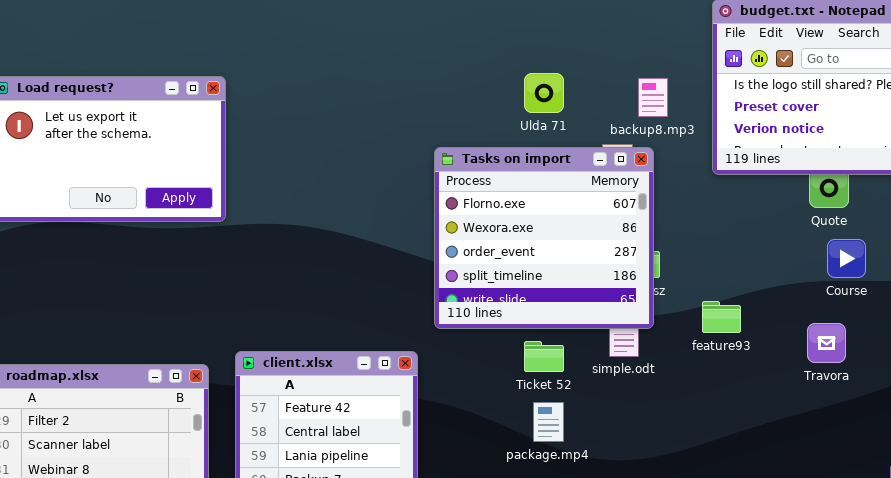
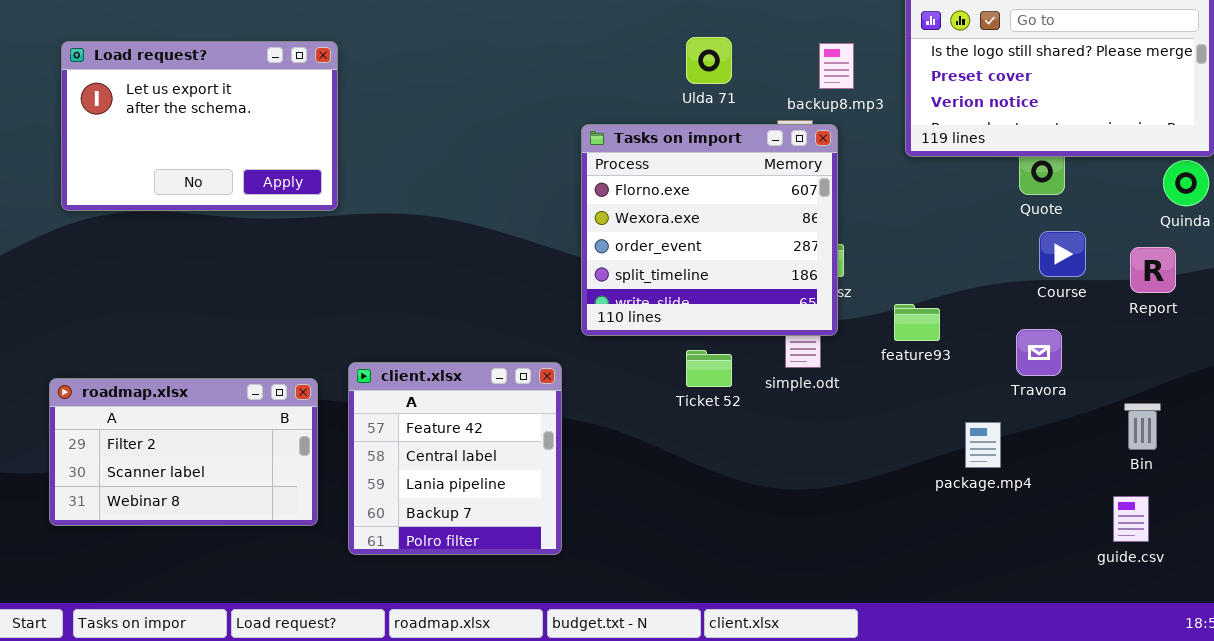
package.mp4: [533,402,564,442] -> [965,422,1001,468], moved

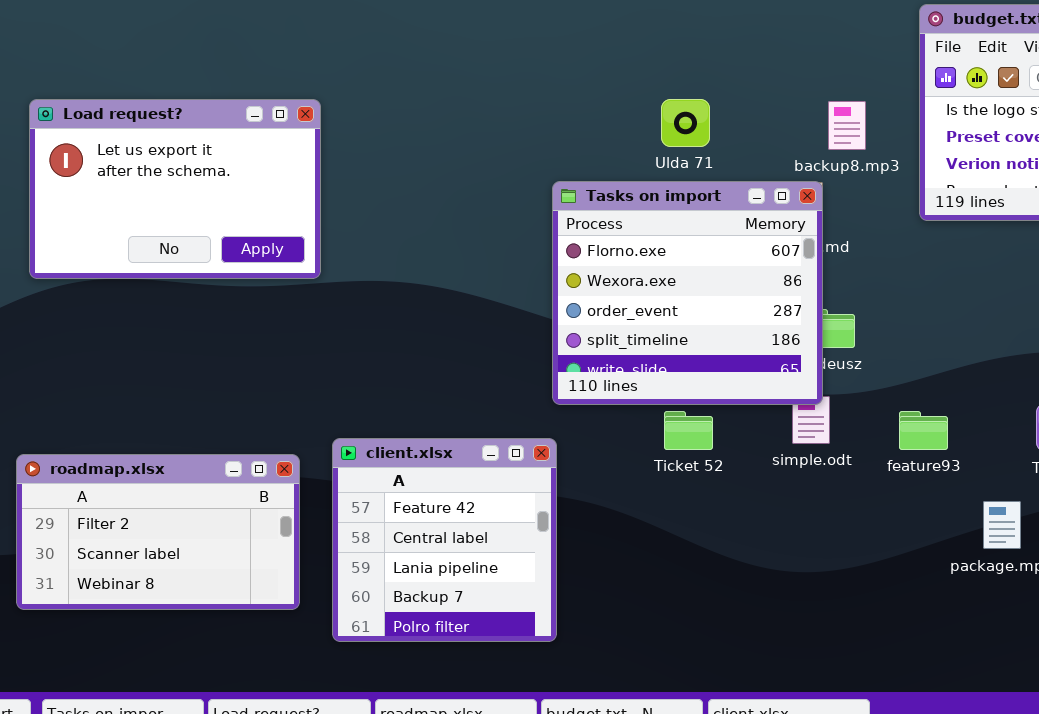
Ulda 71: [686,37,732,84] -> [661,99,710,147], moved
Tasks on import: [581,124,838,336] -> [552,181,823,405], moved
feature93: [894,304,940,341] -> [899,411,948,450], moved
Ticket 52: [686,350,732,387] -> [664,411,713,450], moved

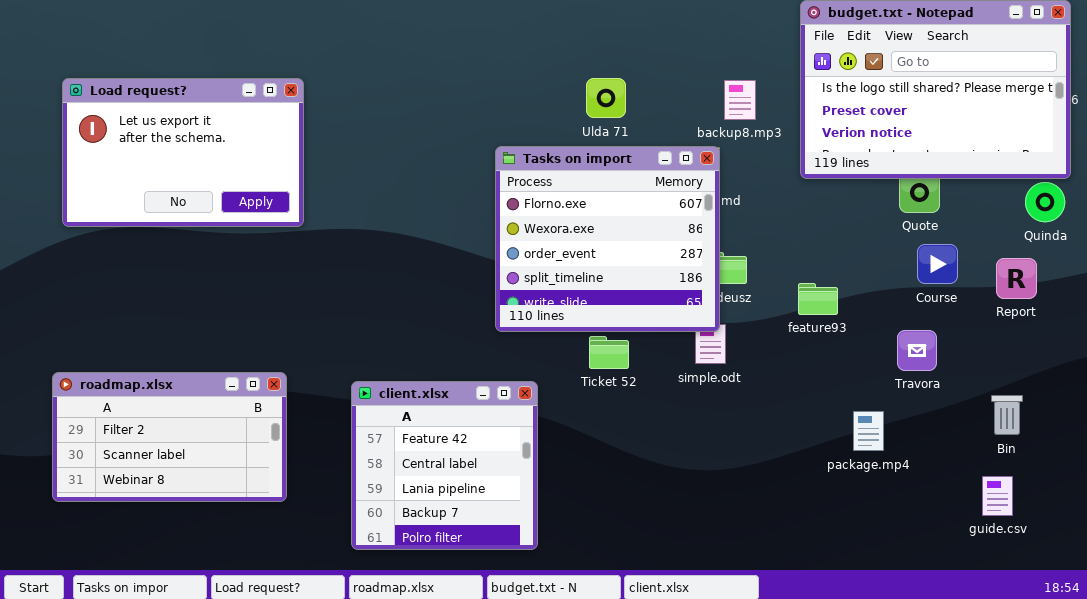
feature93: [899,411,948,450] -> [798,283,838,315], moved
client.xlsx: [332,438,557,642] -> [351,381,538,550], moved

